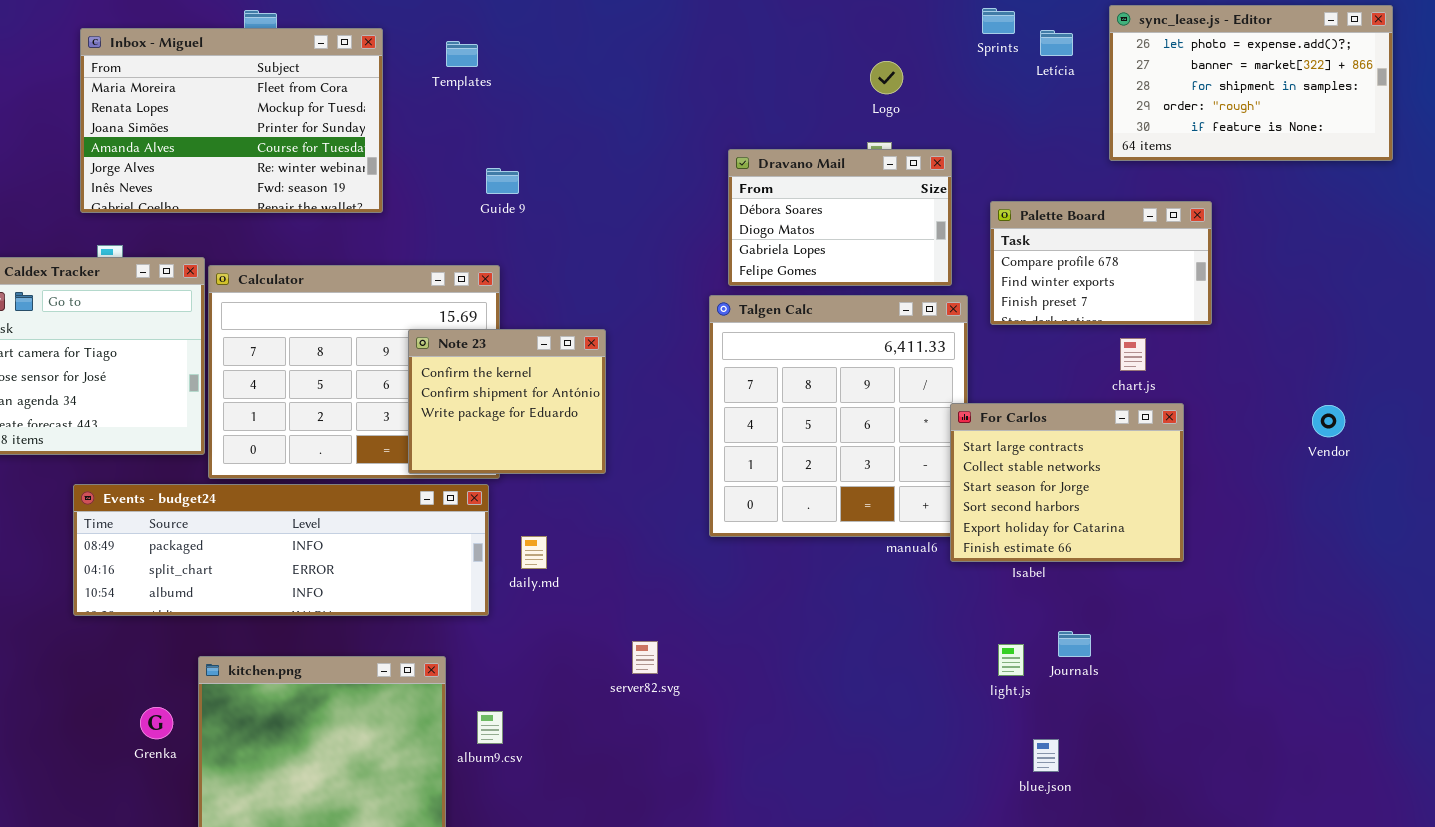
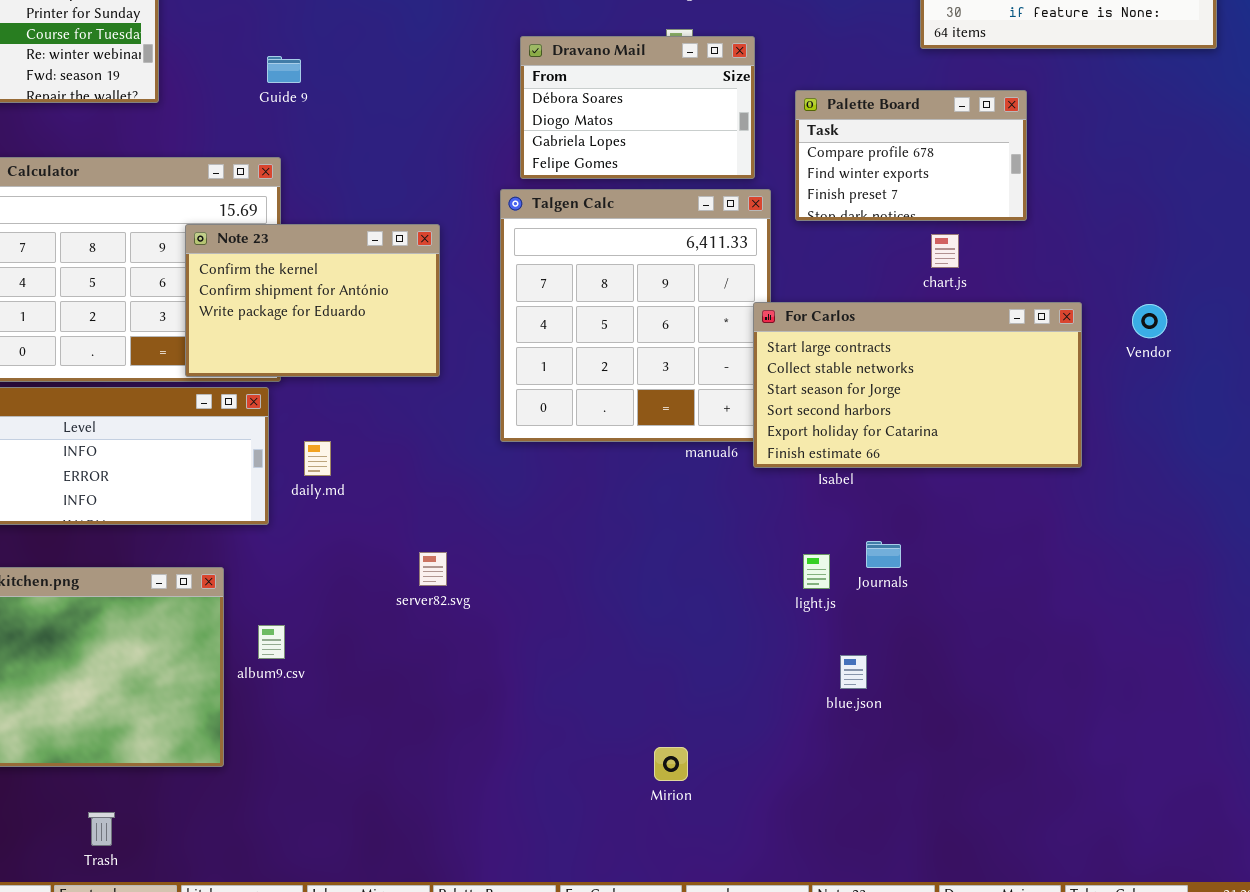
Note 23: [408,329,606,474] -> [185,224,440,377], resized
For Carlos: [950,403,1184,562] -> [753,302,1082,468], resized

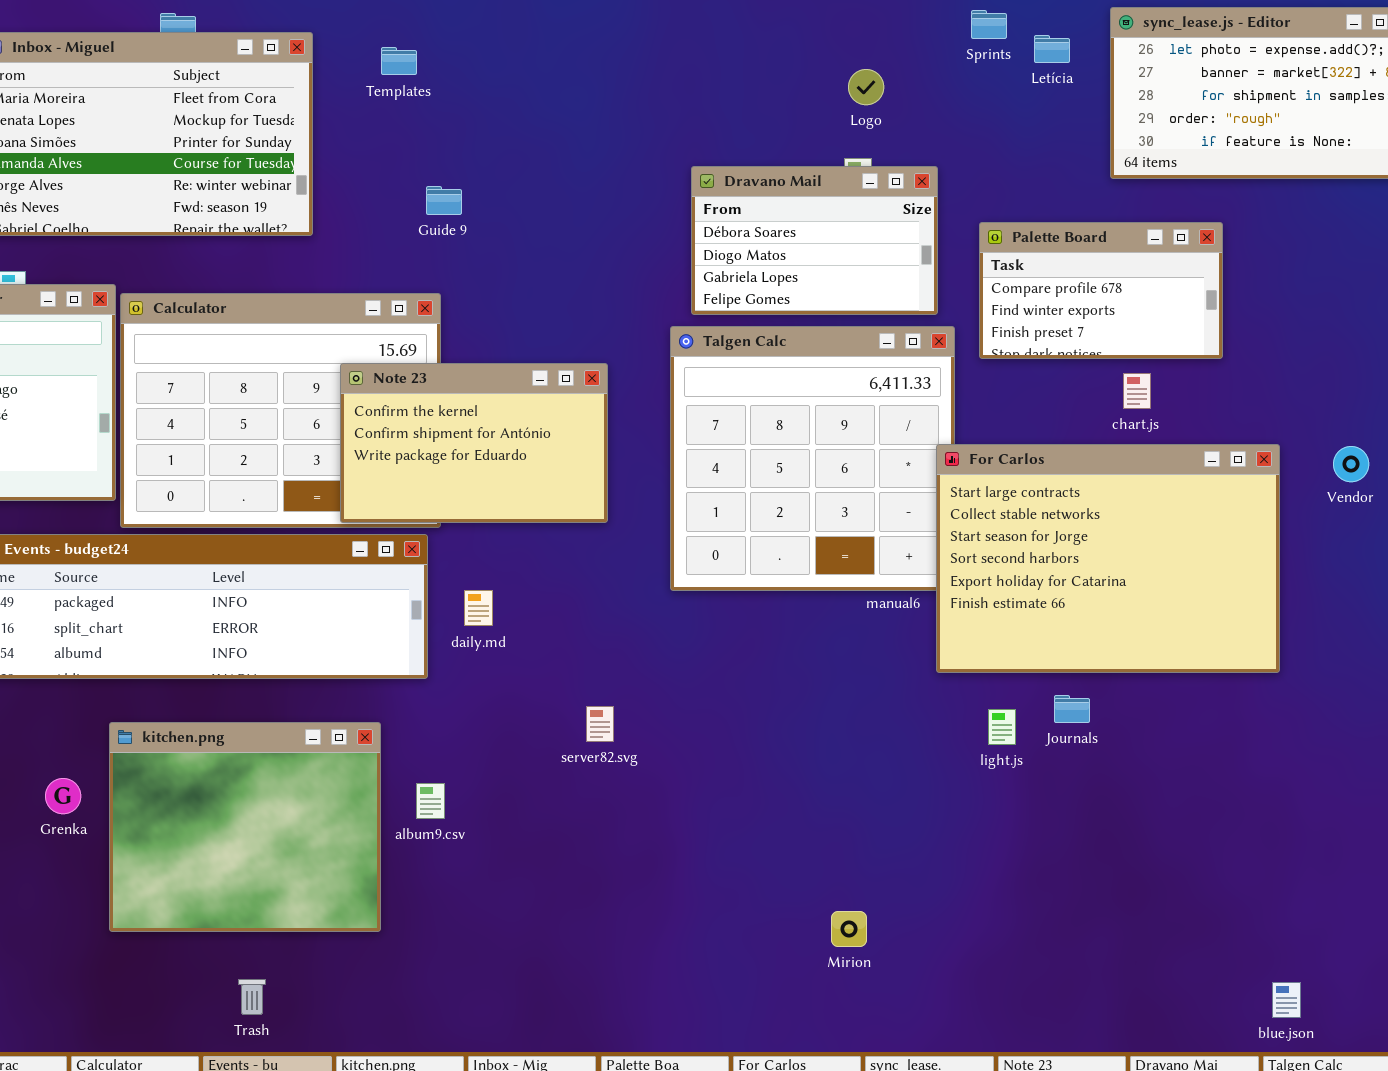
For Carlos: [753,302,1082,468] -> [936,444,1280,673], resized
blue.json: [840,655,867,689] -> [1272,982,1301,1018], moved

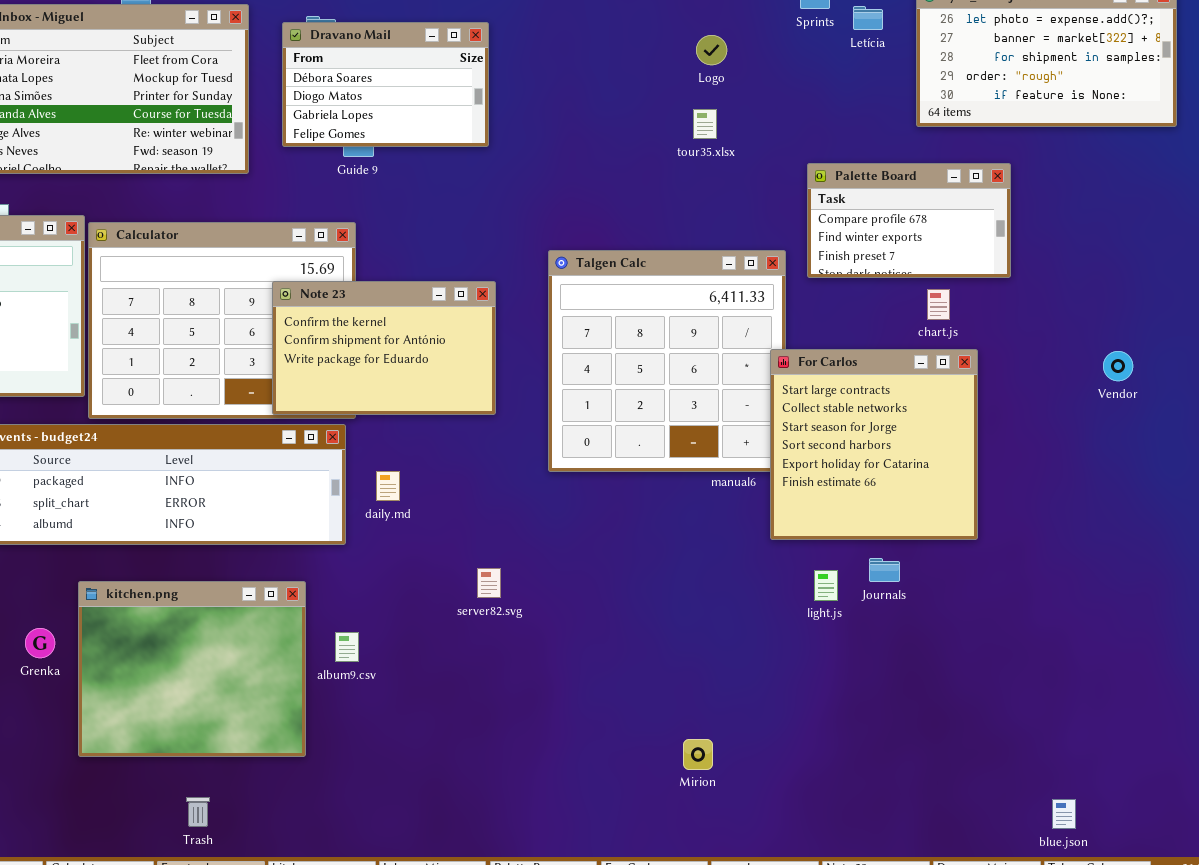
Dravano Mail: [691,166,938,315] -> [282,22,489,147], moved
For Carlos: [936,444,1280,673] -> [770,349,978,540], resized

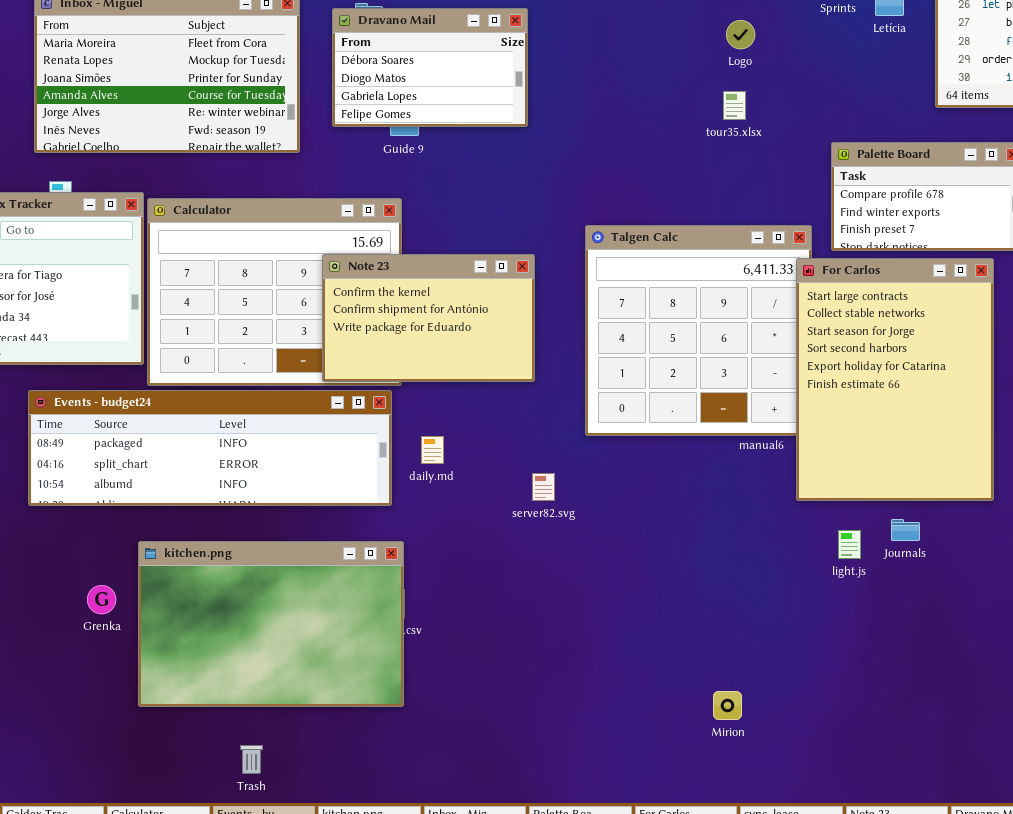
For Carlos: [770,349,978,540] -> [796,258,994,501], resized
server82.svg: [477,568,501,598] -> [532,473,555,501], moved
kitchen.png: [78,581,306,757] -> [138,541,404,707], resized

